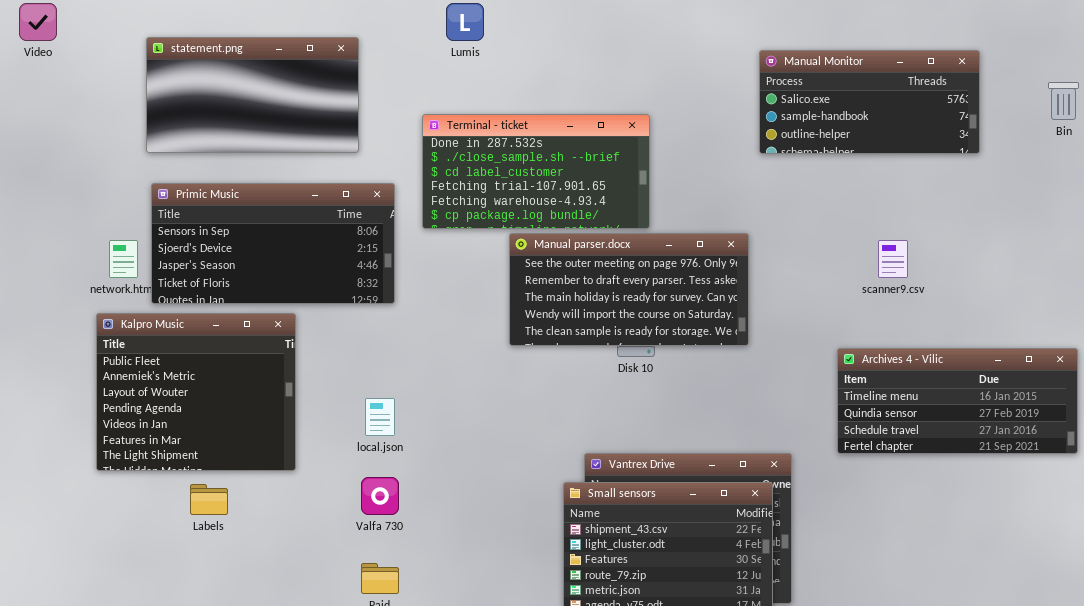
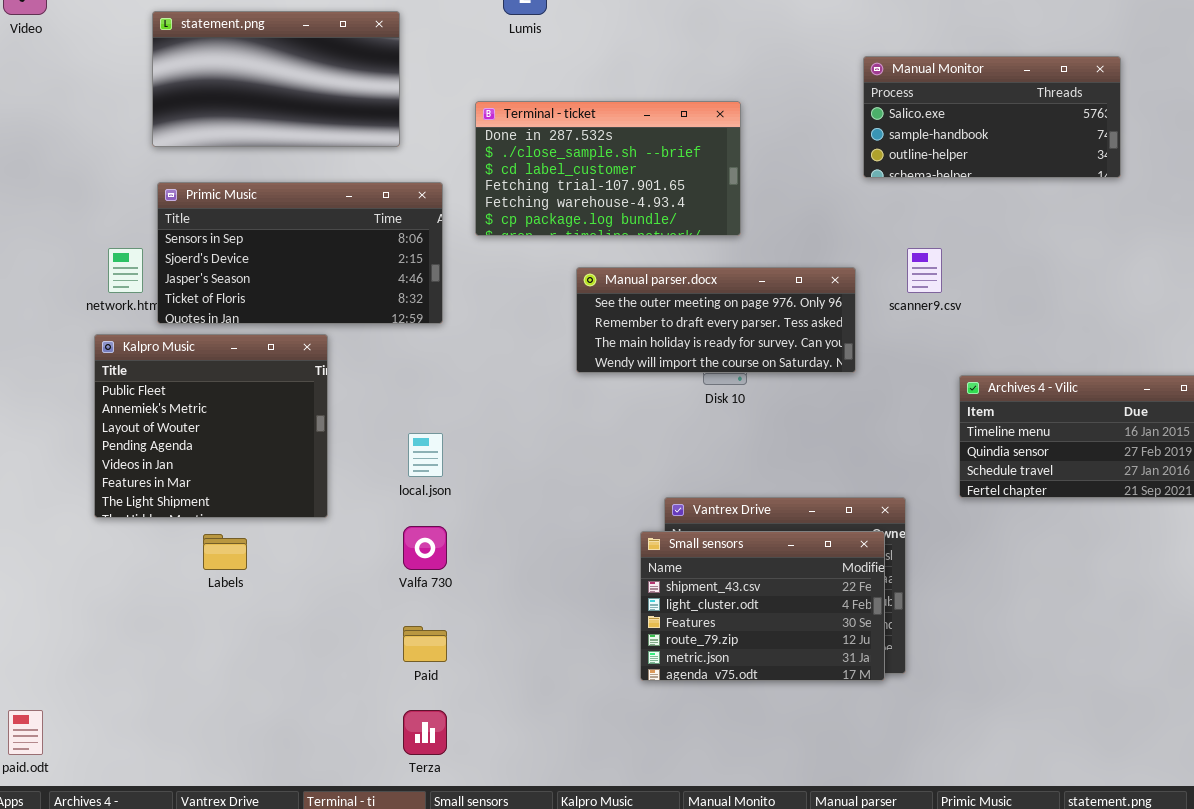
Manual Monitor: [759,50,980,154] -> [863,56,1121,178], moved
Manual parser.docx: [509,233,749,346] -> [576,267,856,373], resized
scanner9.csv: [878,240,908,278] -> [907,248,942,293], moved

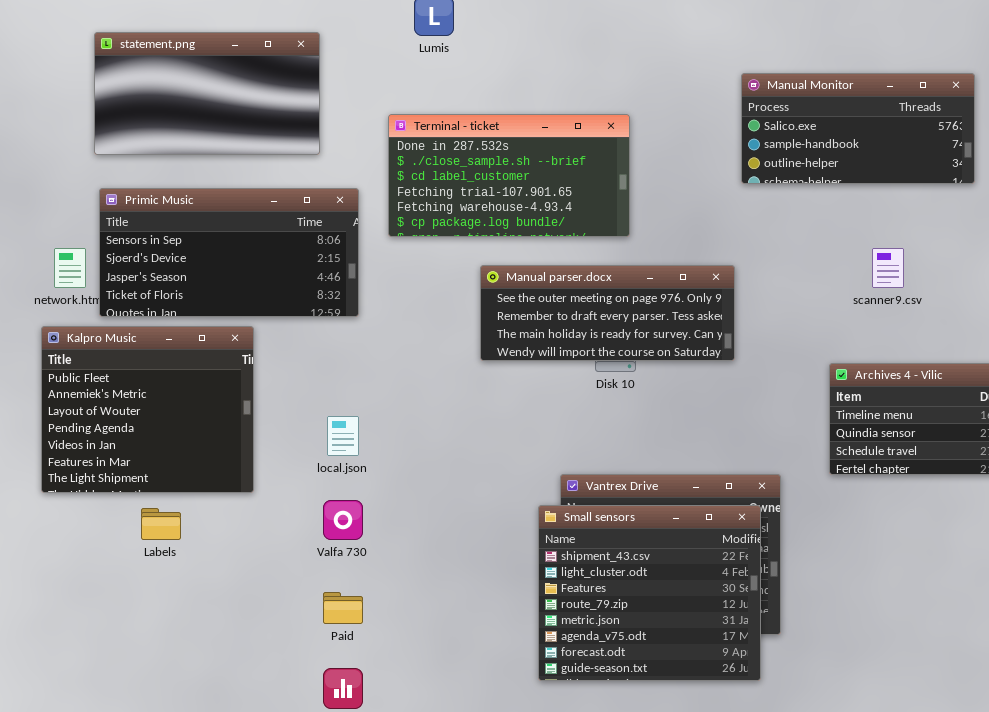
scanner9.csv: [907,248,942,293] -> [872,248,904,288], moved
Small sensors: [640,531,885,681] -> [538,505,761,681], resized

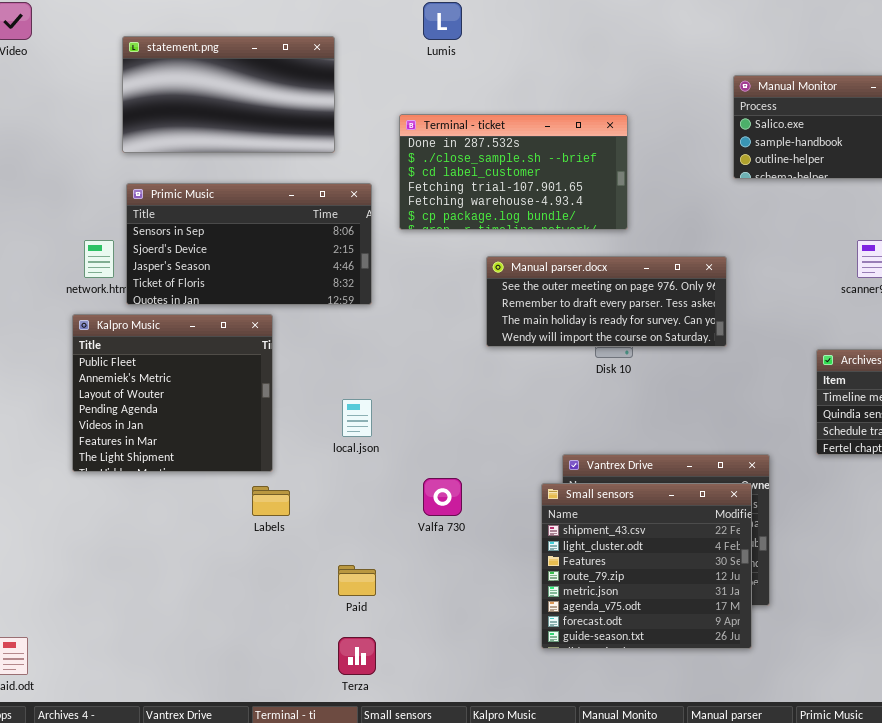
Valfa 730: [323,500,363,540] -> [423,478,462,516], moved
Labels: [141,508,181,540] -> [252,486,290,516], moved

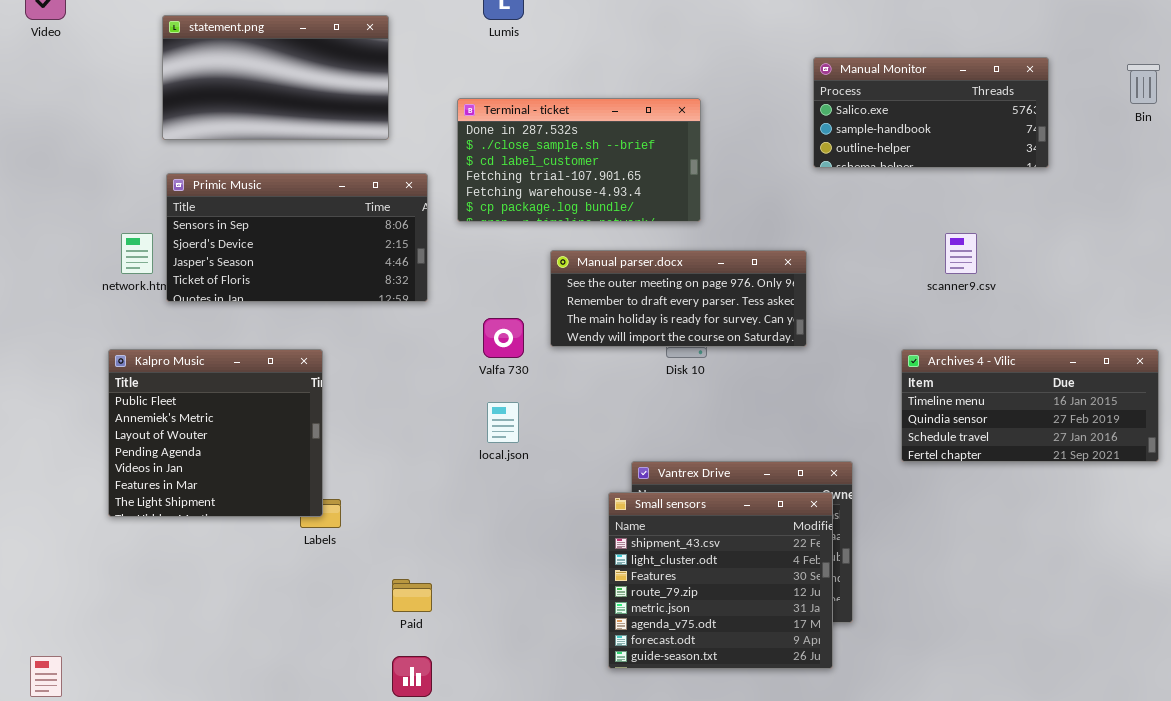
Kalpro Music: [72,314,273,472] -> [108,349,323,517], moved
local.json: [342,399,372,437] -> [487,402,519,443], moved
Valfa 730: [423,478,462,516] -> [483,318,524,358], moved

